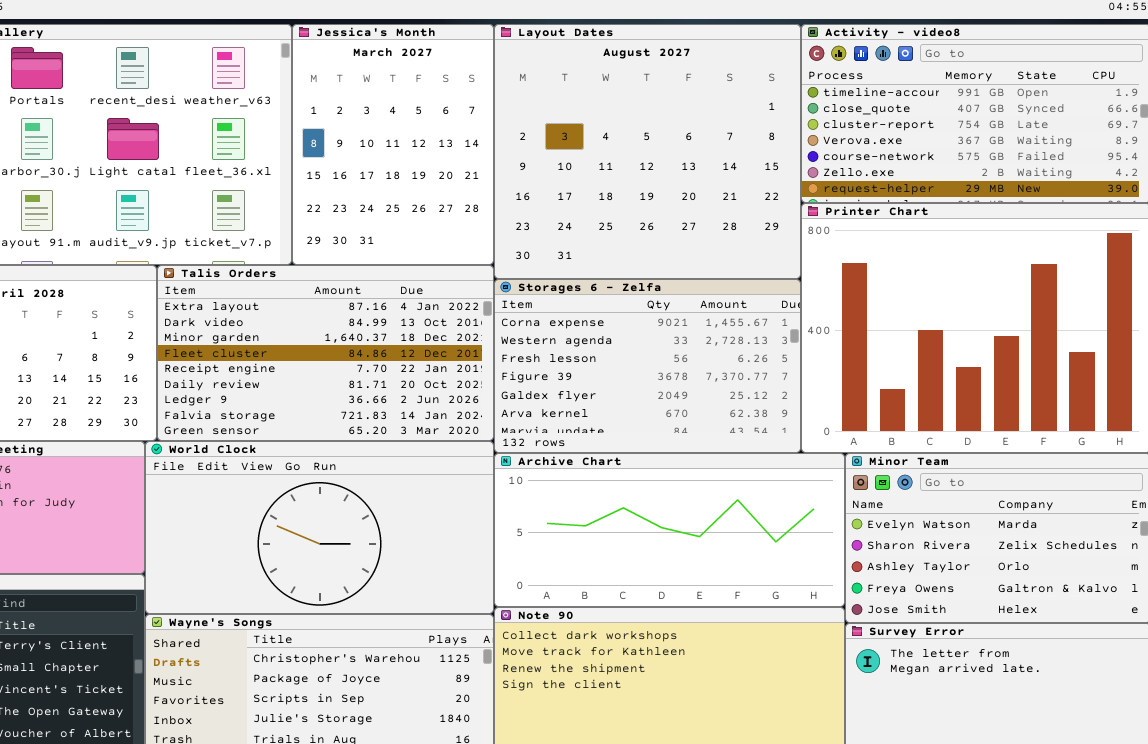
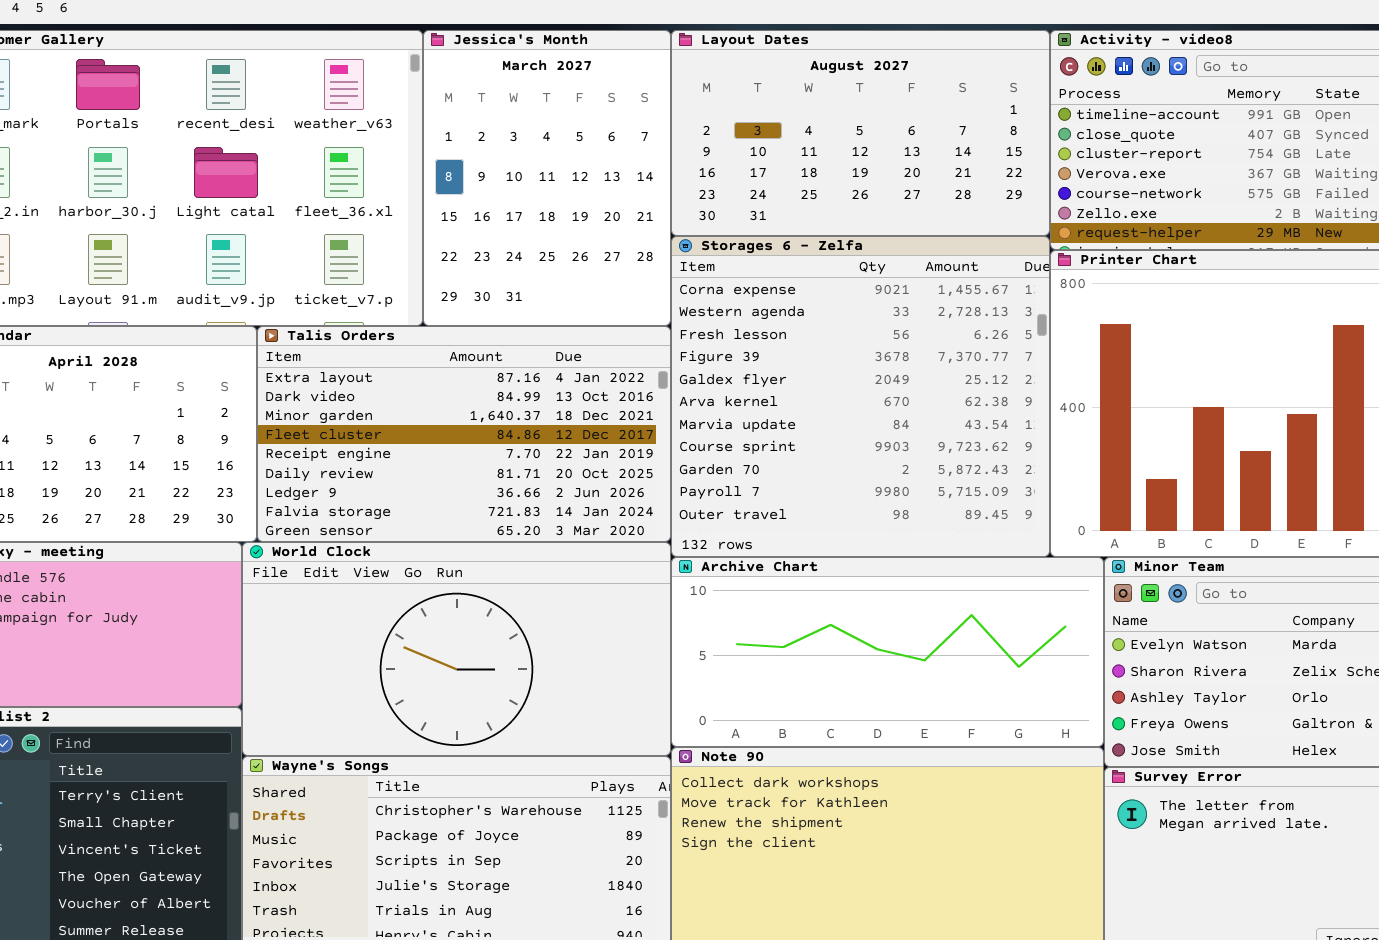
Layout Dates: [494,24,801,279] -> [671,30,1050,236], resized
Storages 6 - Zelfa: [494,279,801,453] -> [671,236,1050,557], resized

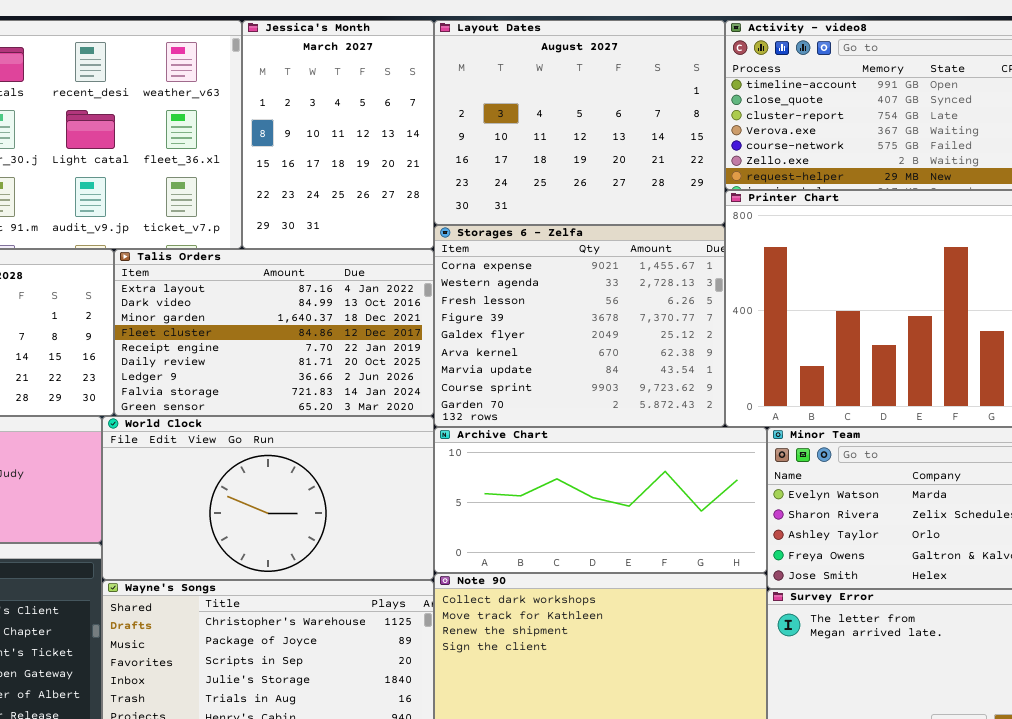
Layout Dates: [671,30,1050,236] -> [434,20,725,225], resized
Storages 6 - Zelfa: [671,236,1050,557] -> [434,225,725,427], resized

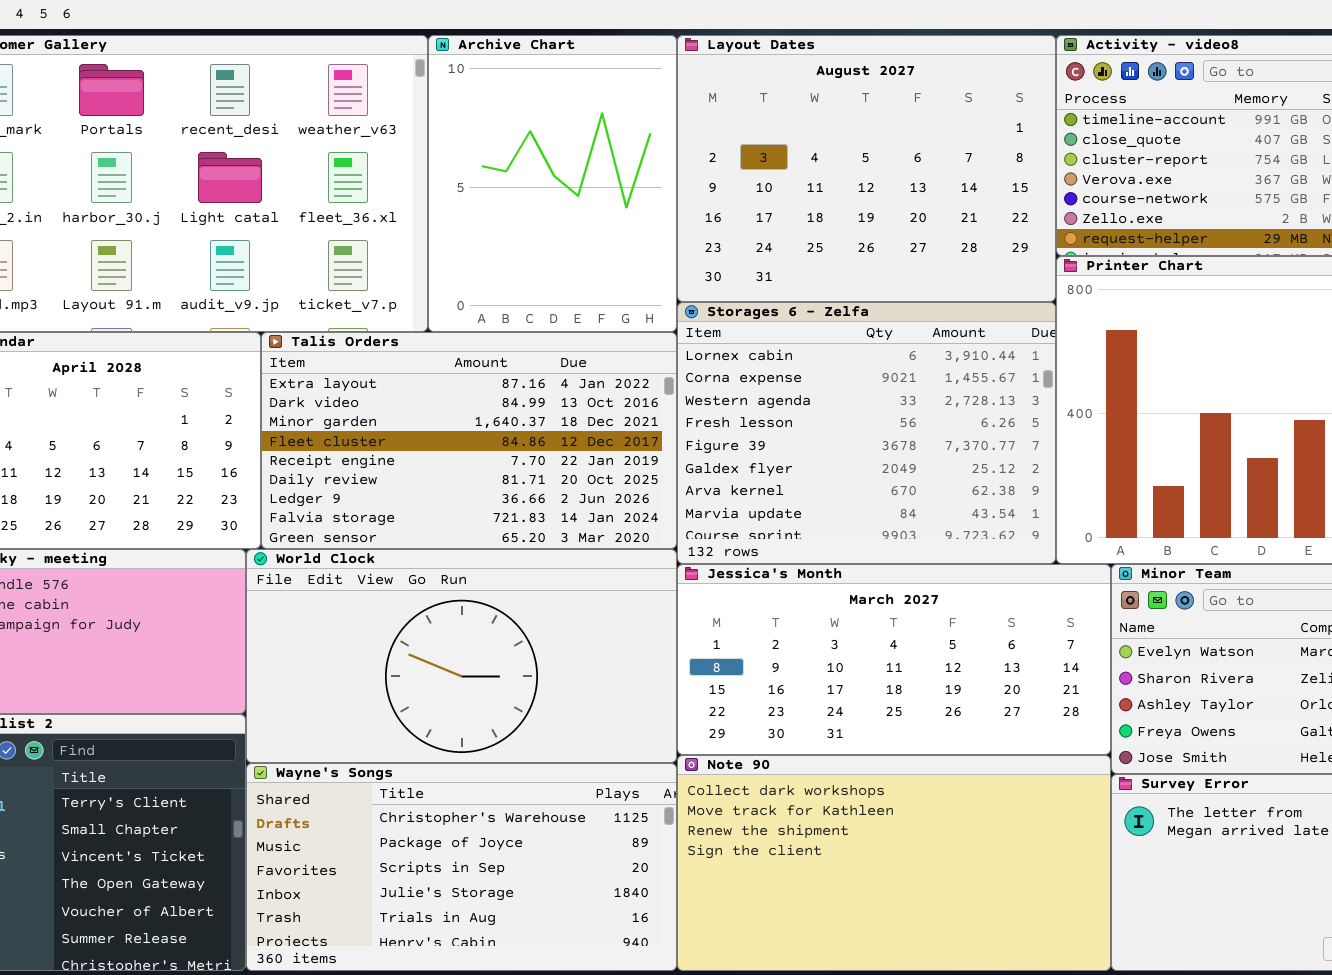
Jessica's Month: [242,20,434,249] -> [677,564,1111,755], moved, resized
Storages 6 - Zelfa: [434,225,725,427] -> [677,302,1056,564], scrolled up 1 row
Archive Chart: [434,427,767,573] -> [428,35,677,332], moved, resized

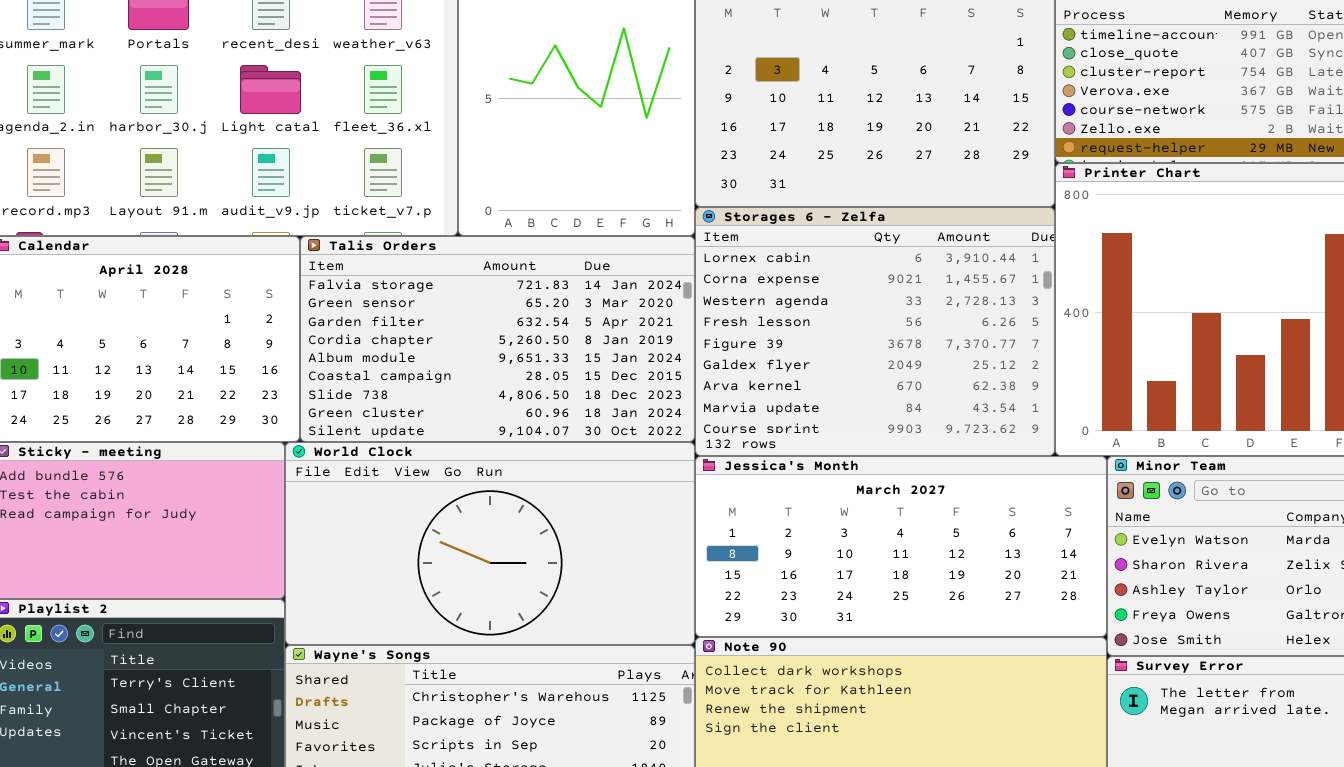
Talis Orders: [261,332,677,549] -> [300,236,695,442], scrolled down 7 rows

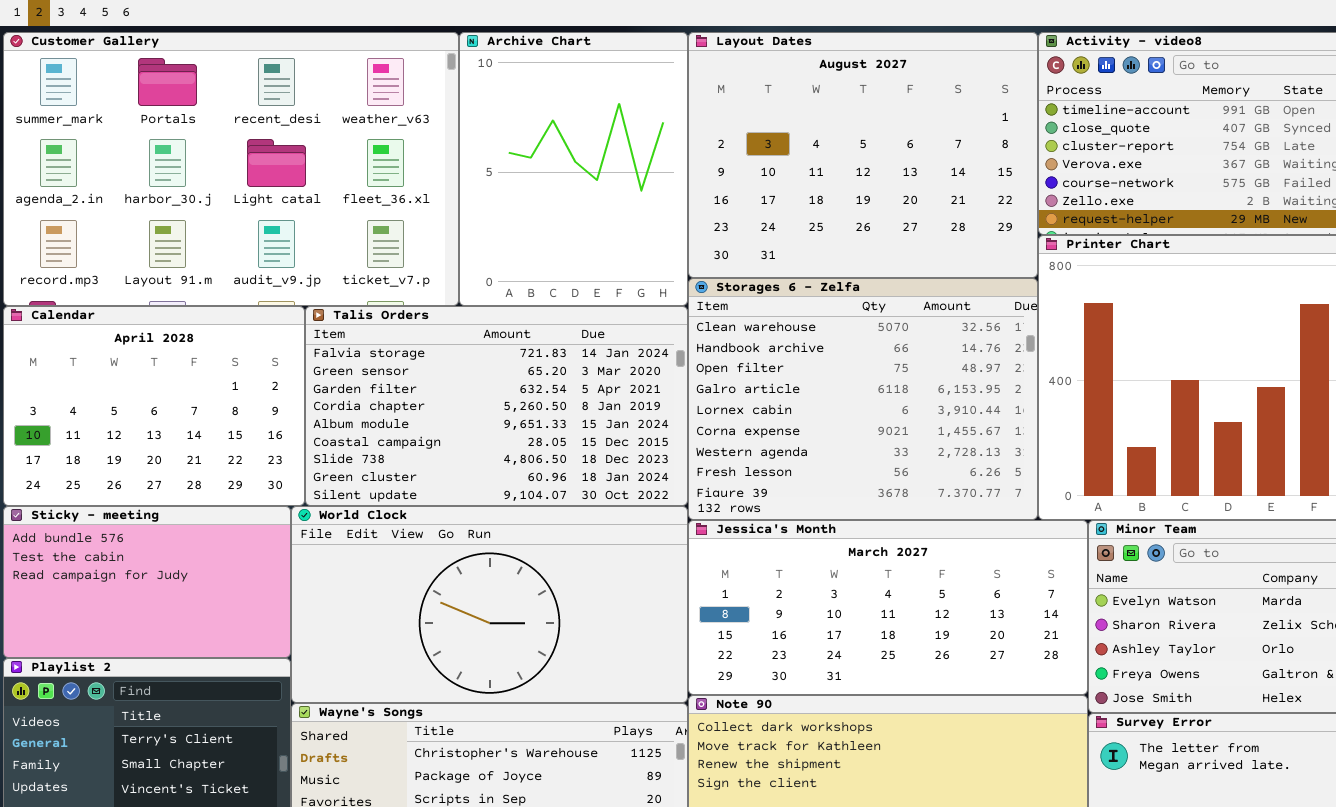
Storages 6 - Zelfa: [695,207,1055,456] -> [688,278,1038,520], scrolled up 4 rows

